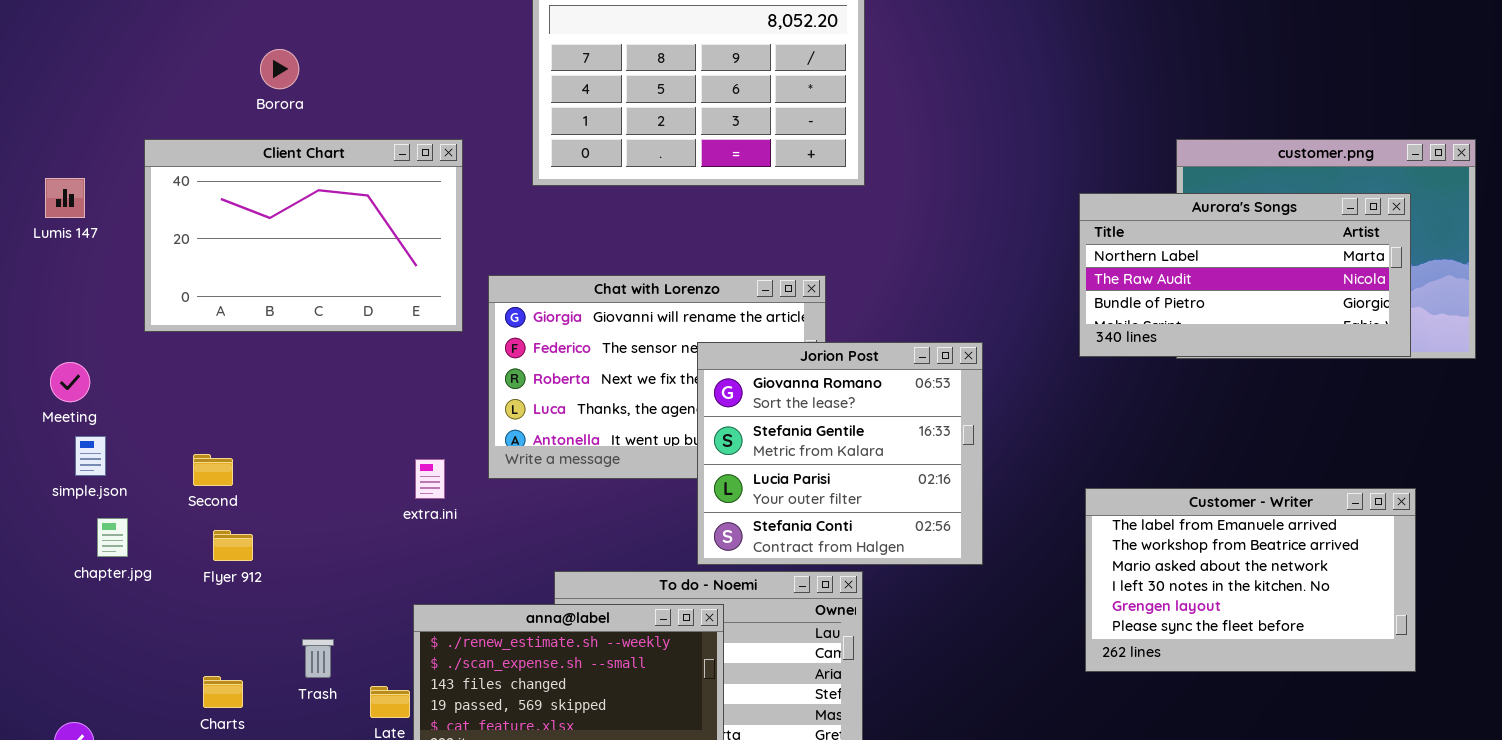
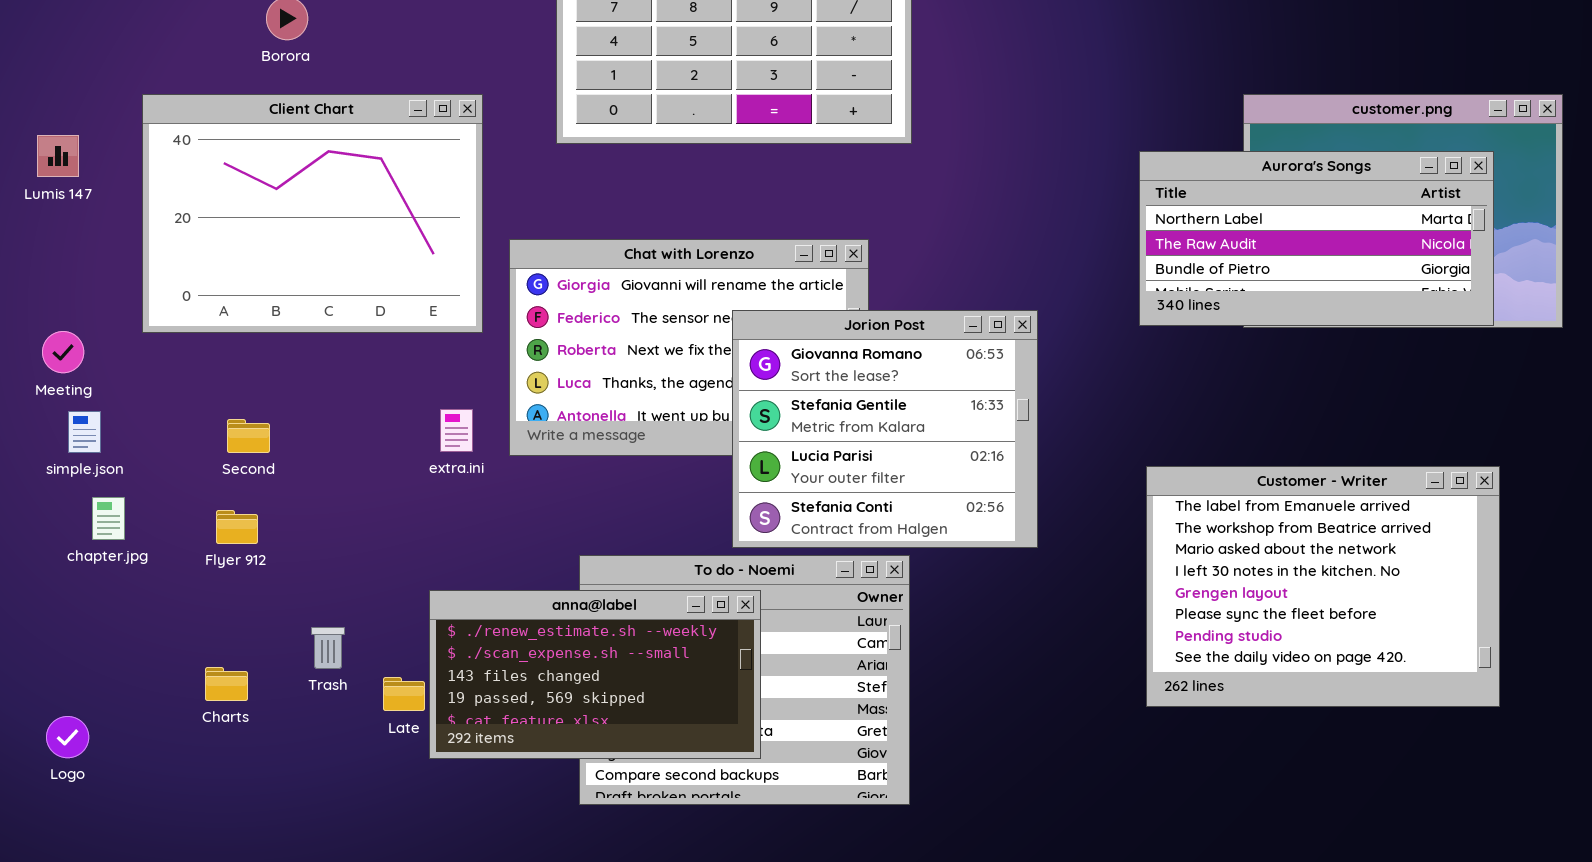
Client Chart: [144,139,463,332] -> [142,94,483,333], resized
Second: [193,454,233,486] -> [227,419,270,453], moved
extra.ini: [415,459,445,499] -> [440,409,473,452], moved
Customer - Writer: [1085,488,1416,672] -> [1146,466,1500,707], resized

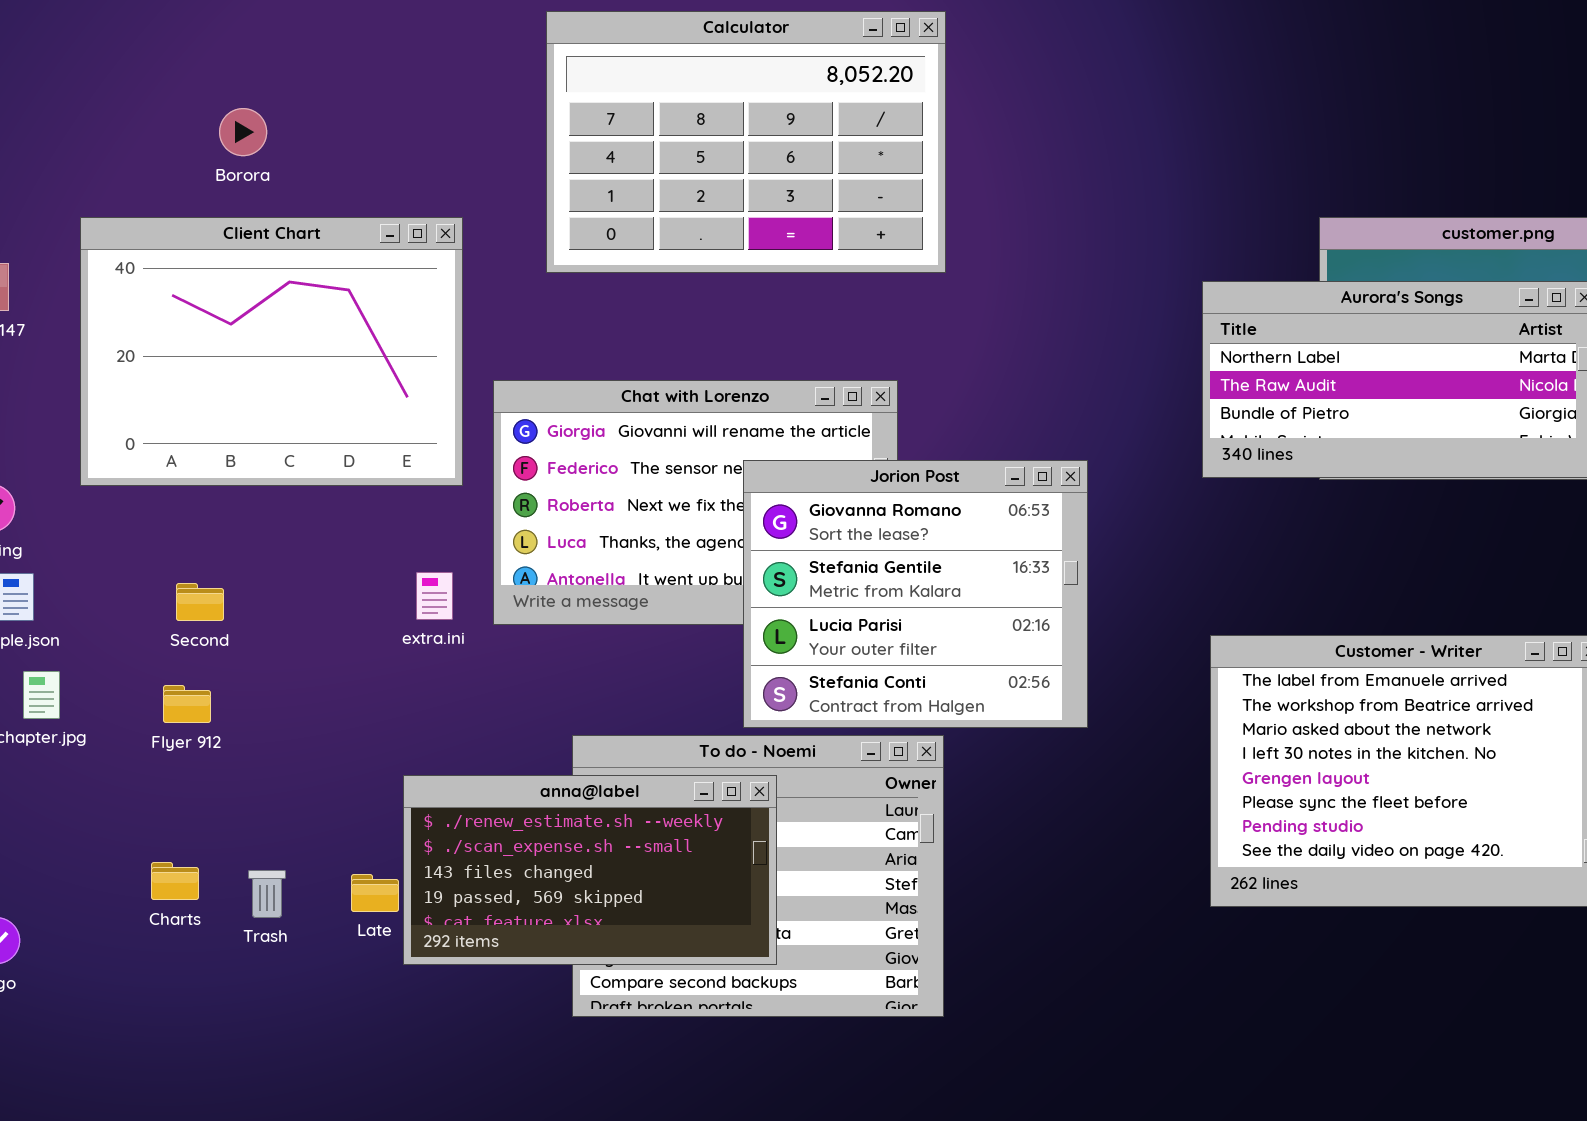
Trash: [311,627,345,669] -> [248,870,286,918], moved

